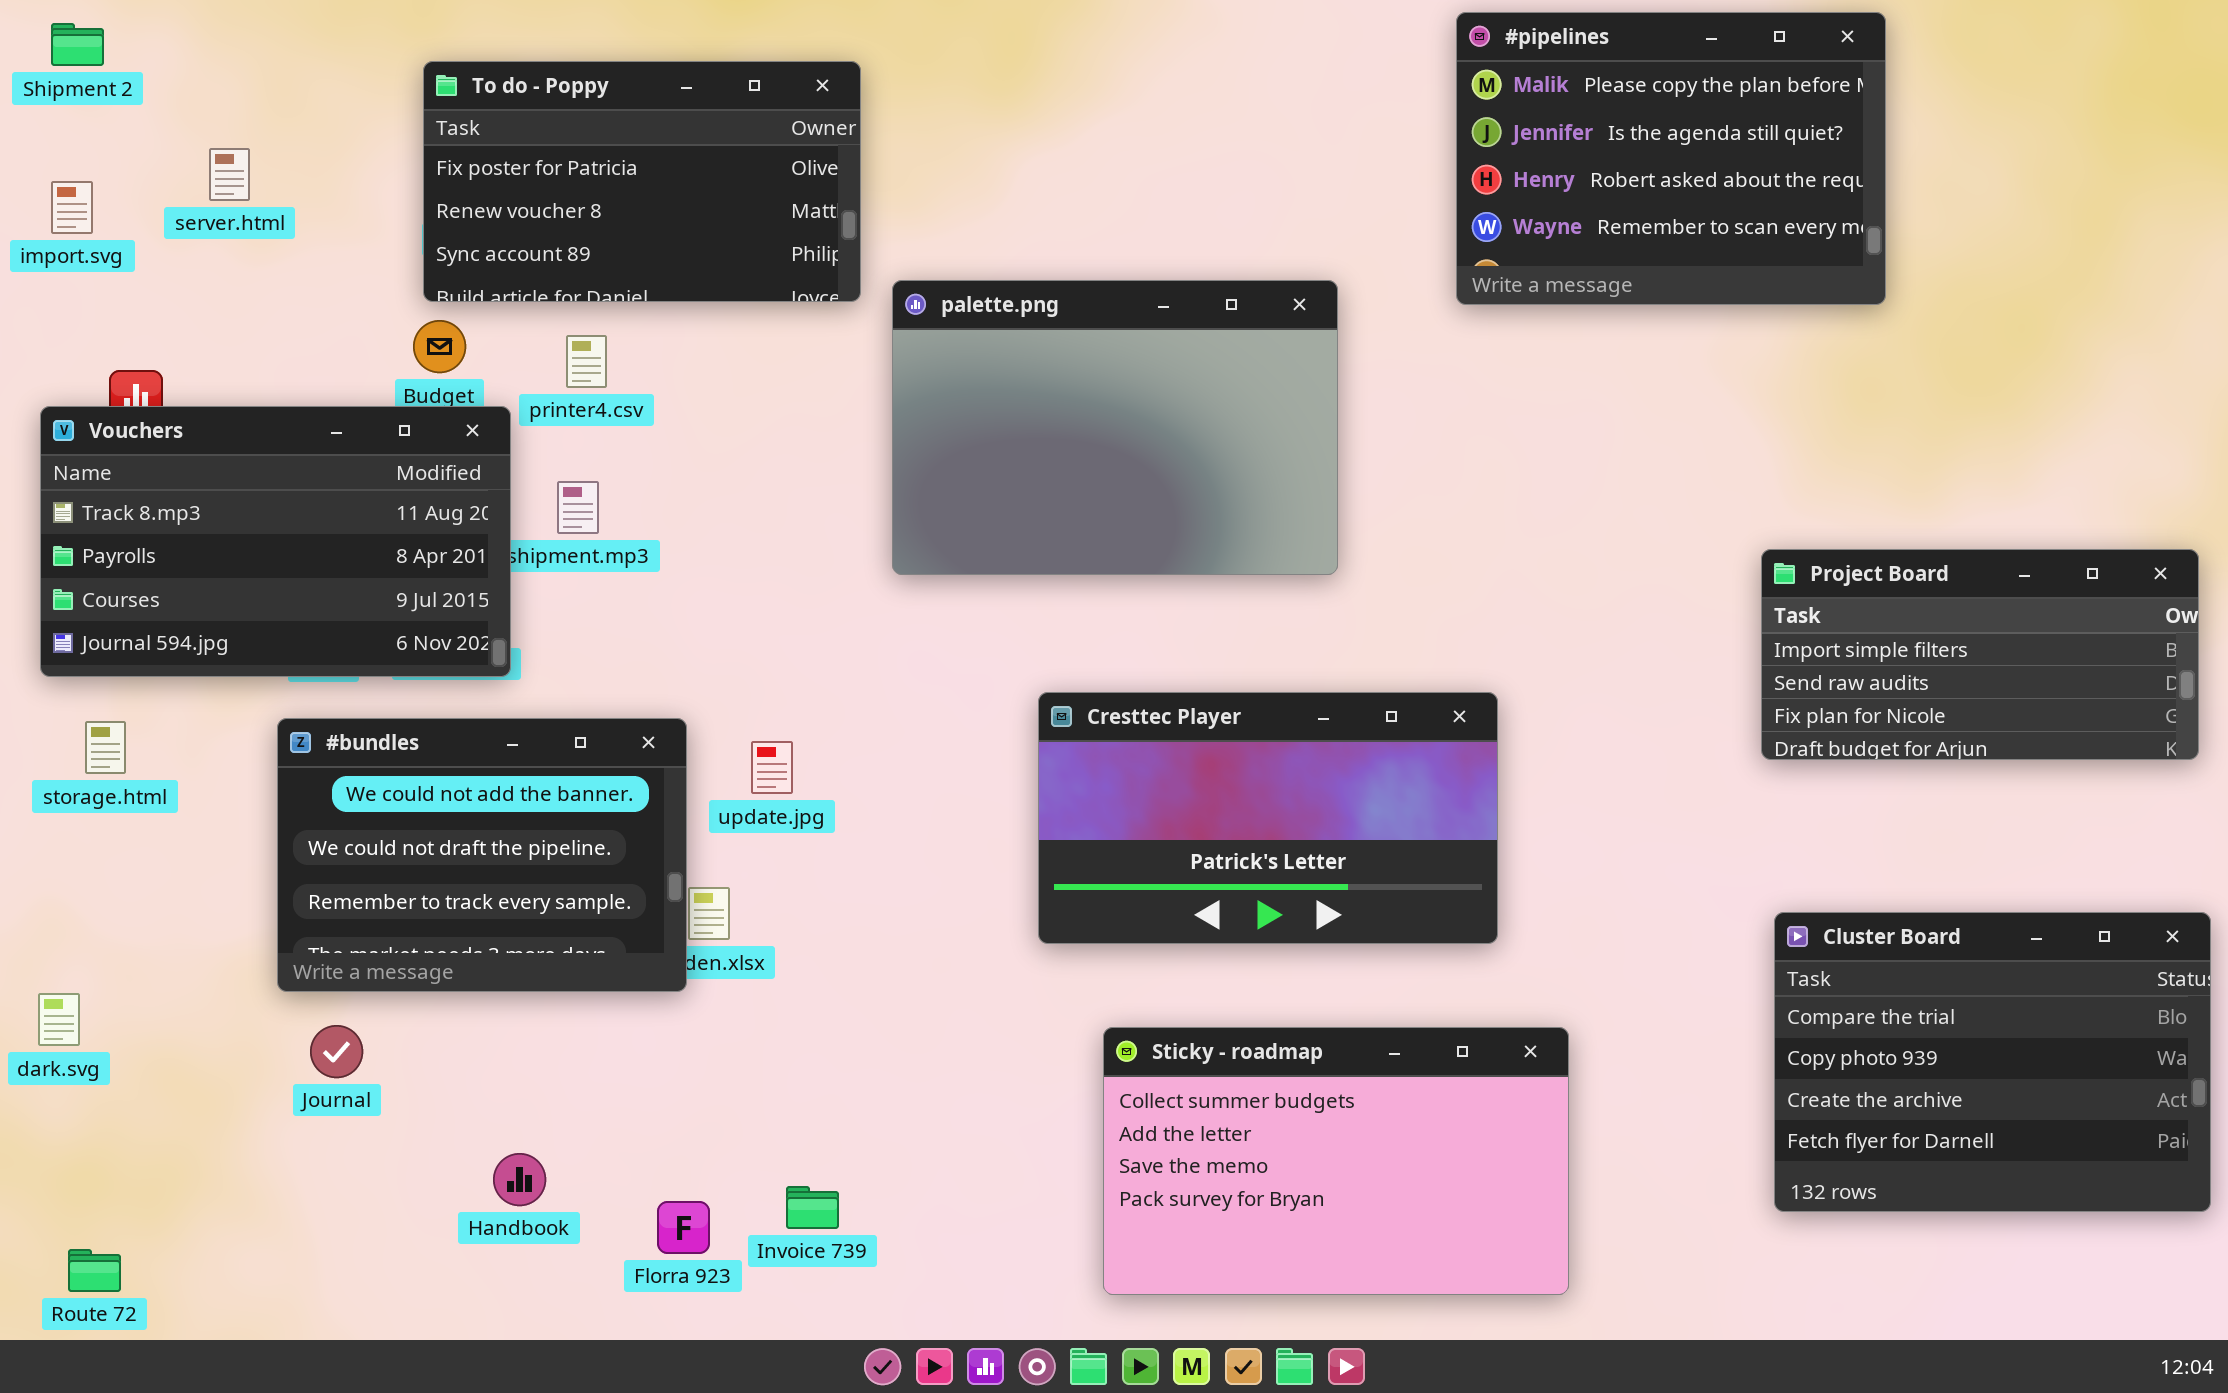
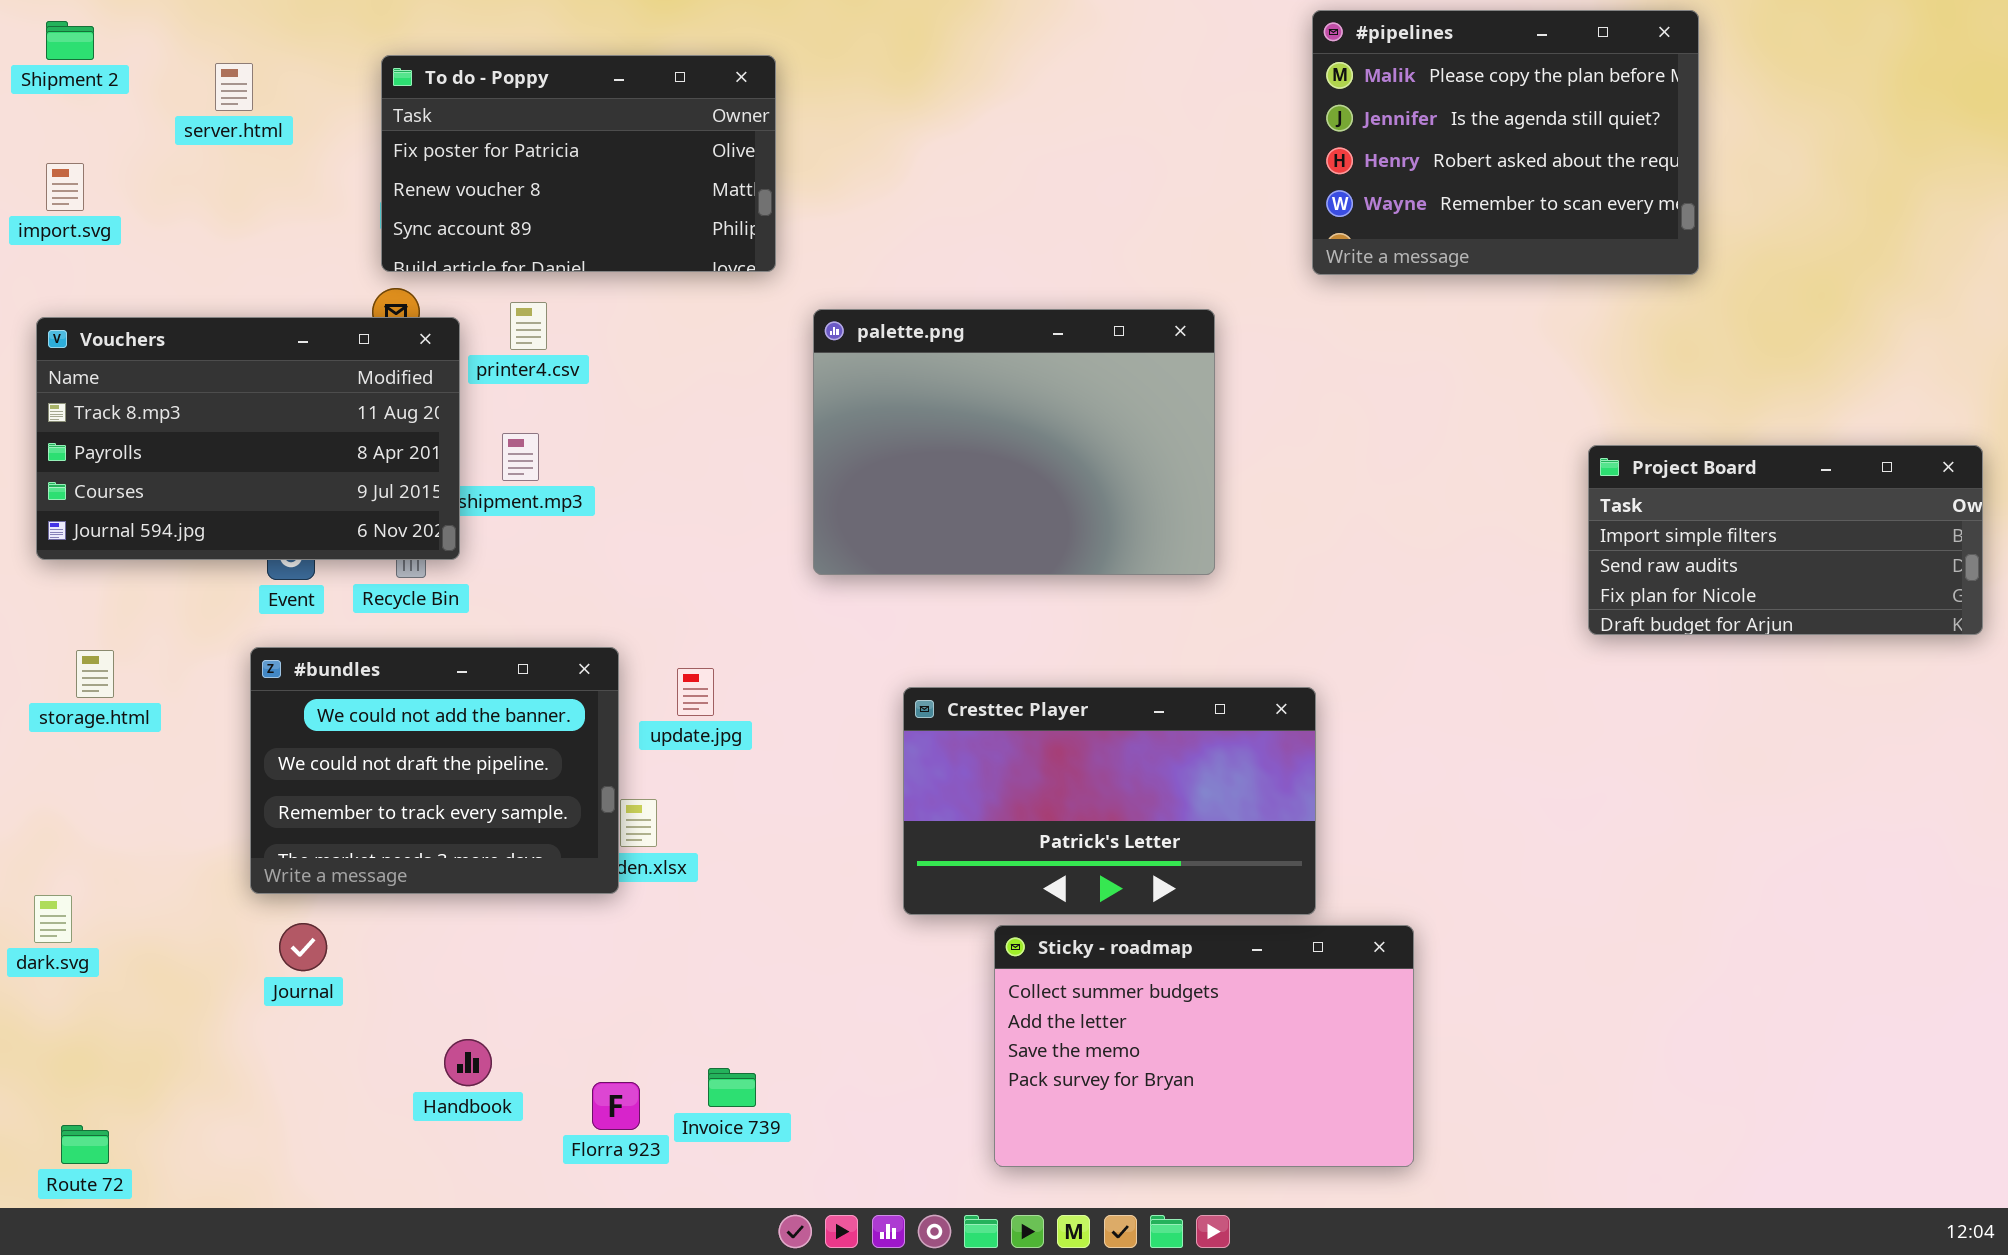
server.html: [209,148,250,201] -> [215,63,253,111], moved
palette.png: [892,280,1338,575] -> [813,309,1215,575], moved
Vouchers: [40,406,511,677] -> [36,317,460,560], moved
Project Board: [1761,549,2199,760] -> [1588,445,1983,635], moved
Cresttec Player: [1038,692,1498,944] -> [903,687,1316,915], moved
Cluster Board: [1774,912,2211,1212] -> none, closed

